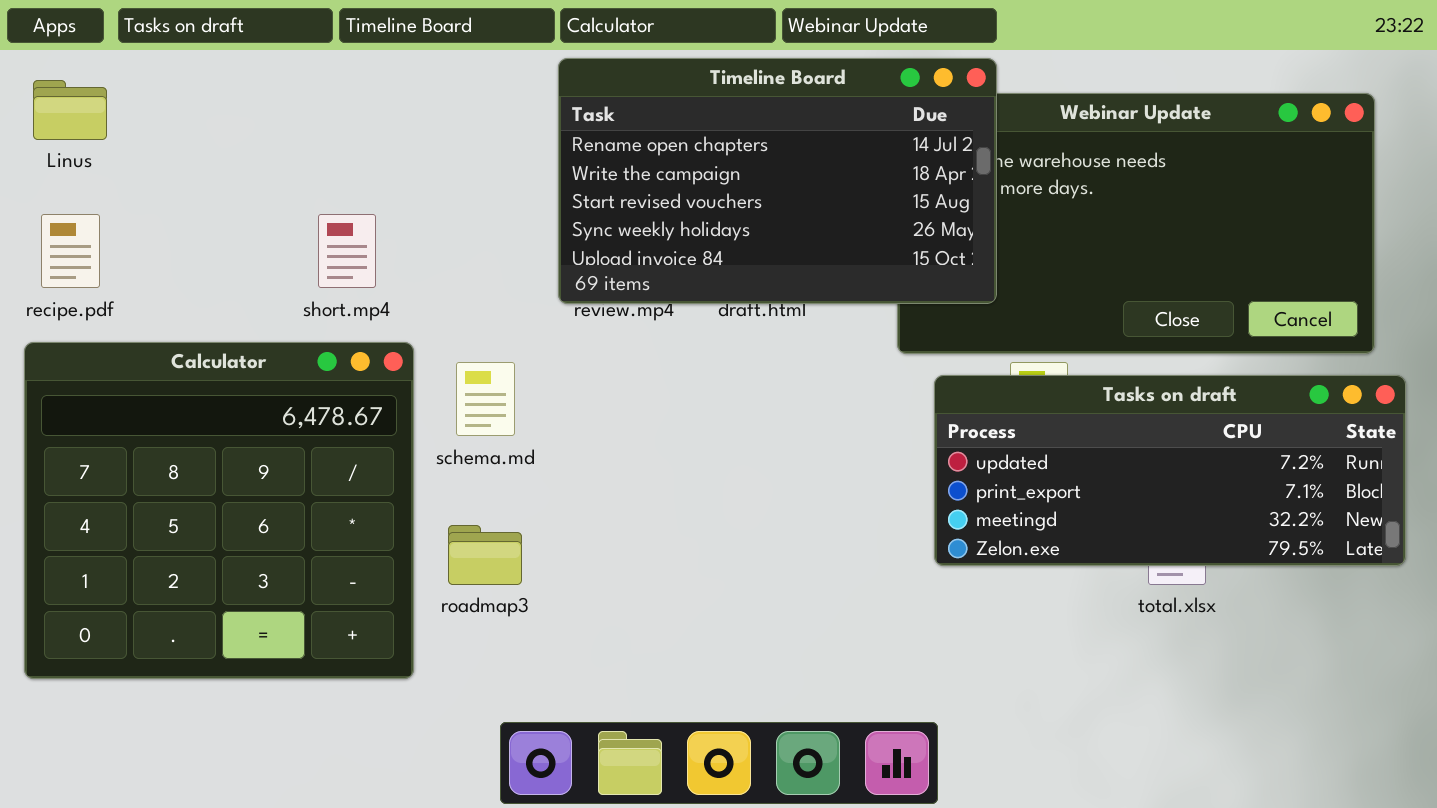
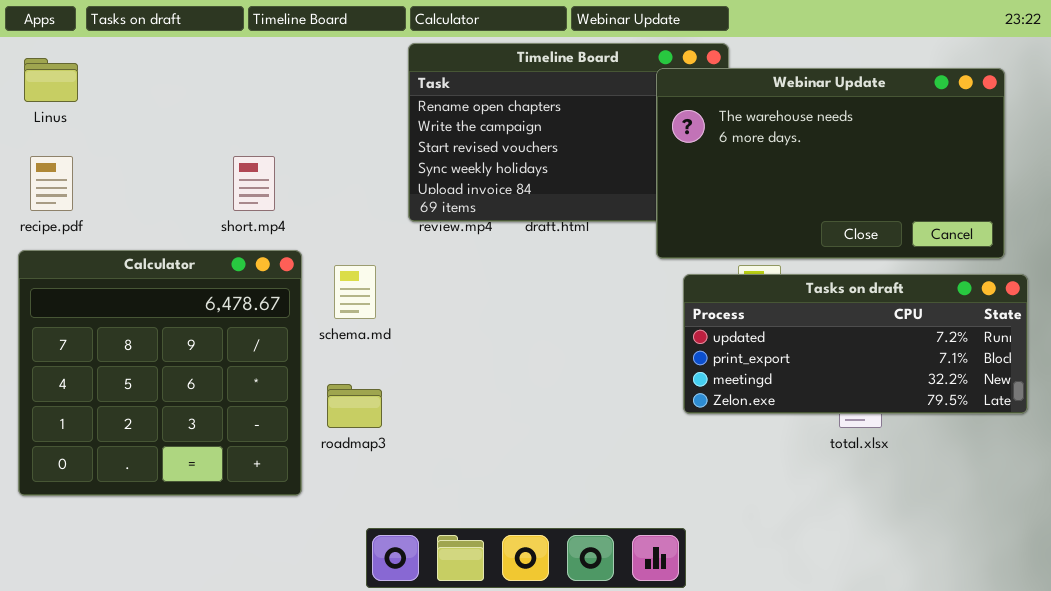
Webinar Update: [897,93,1375,354] -> [656,68,1005,259], raised

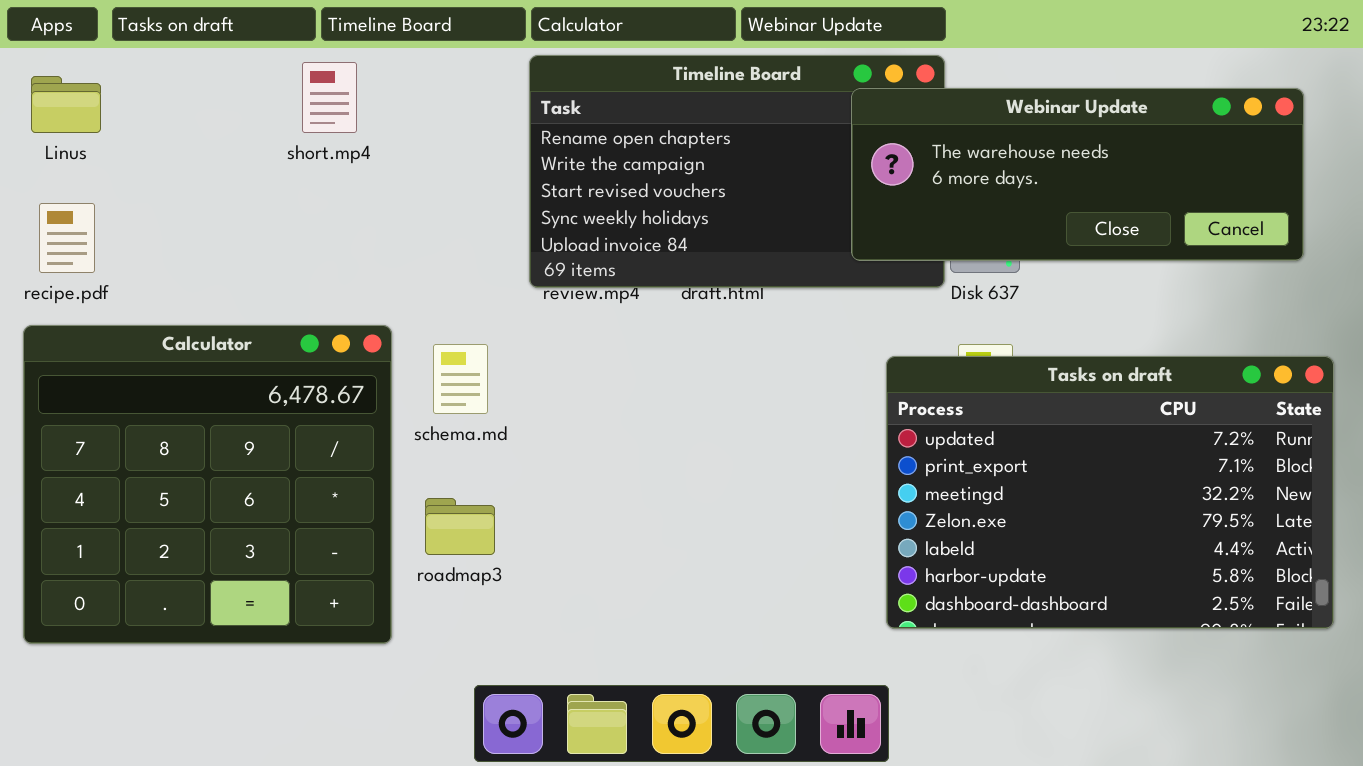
Webinar Update: [656,68,1005,259] -> [851,88,1304,261], resized
short.mp4: [233,156,275,211] -> [302,62,357,133], moved
Tasks on draft: [683,274,1028,414] -> [886,356,1334,629], resized

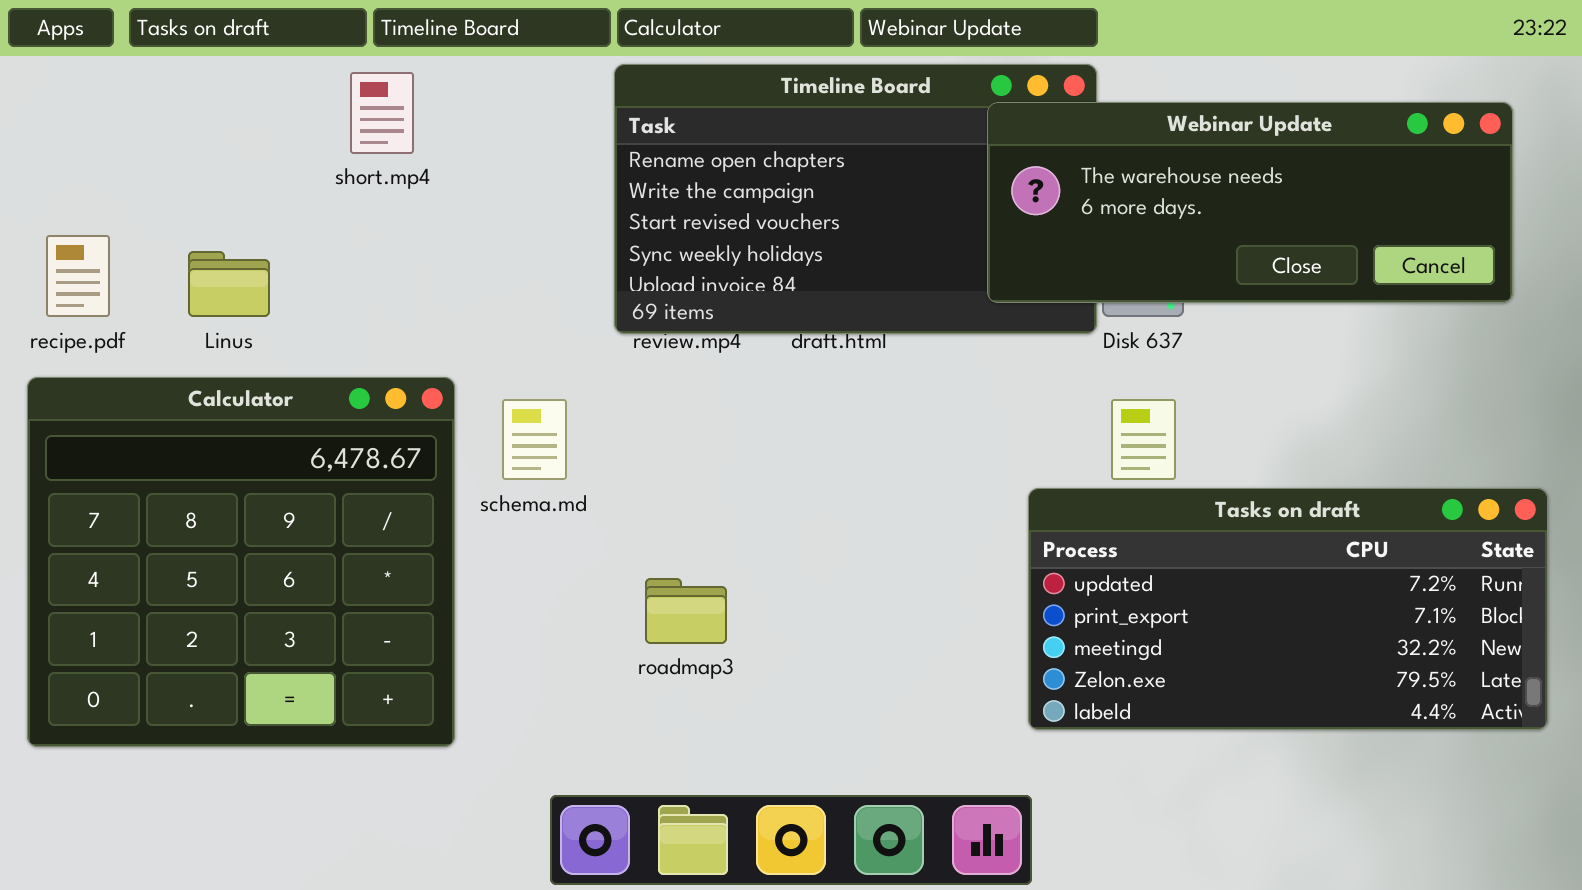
Linus: [31,76,101,133] -> [188,251,270,317], moved
Tasks on draft: [886,356,1334,629] -> [1028,488,1548,730], resized
roadmap3: [425,498,495,555] -> [645,578,727,644], moved

